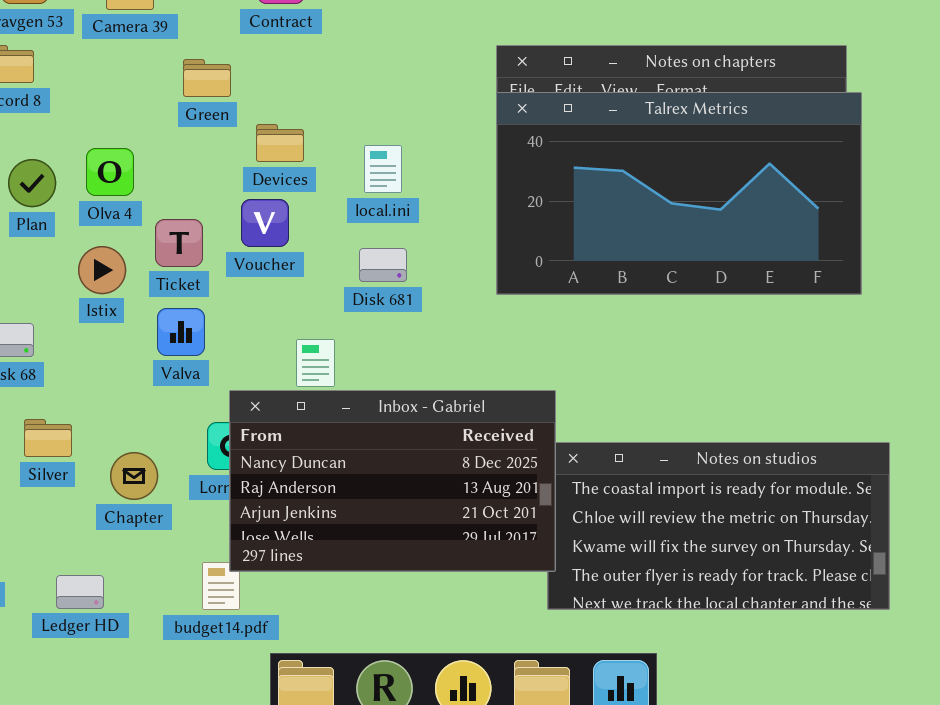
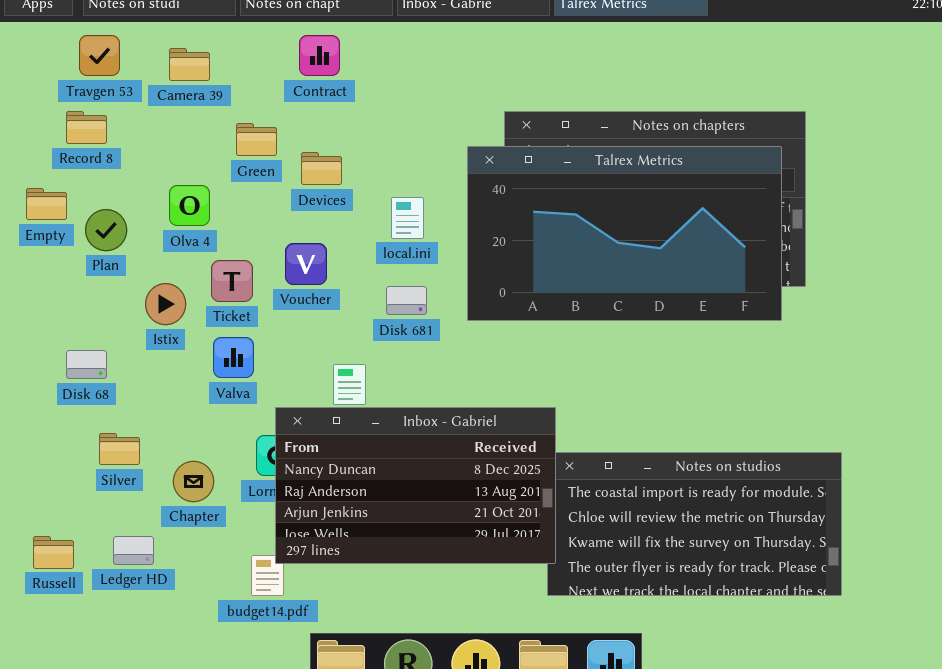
Talrex Metrics: [496,92,862,295] -> [467,146,782,321], moved
Devices: [256,124,304,162] -> [301,152,342,185], moved
Olva 4: [86,148,134,196] -> [169,185,210,226], moved
Ledger HD: [56,575,104,609] -> [113,536,154,565], moved

